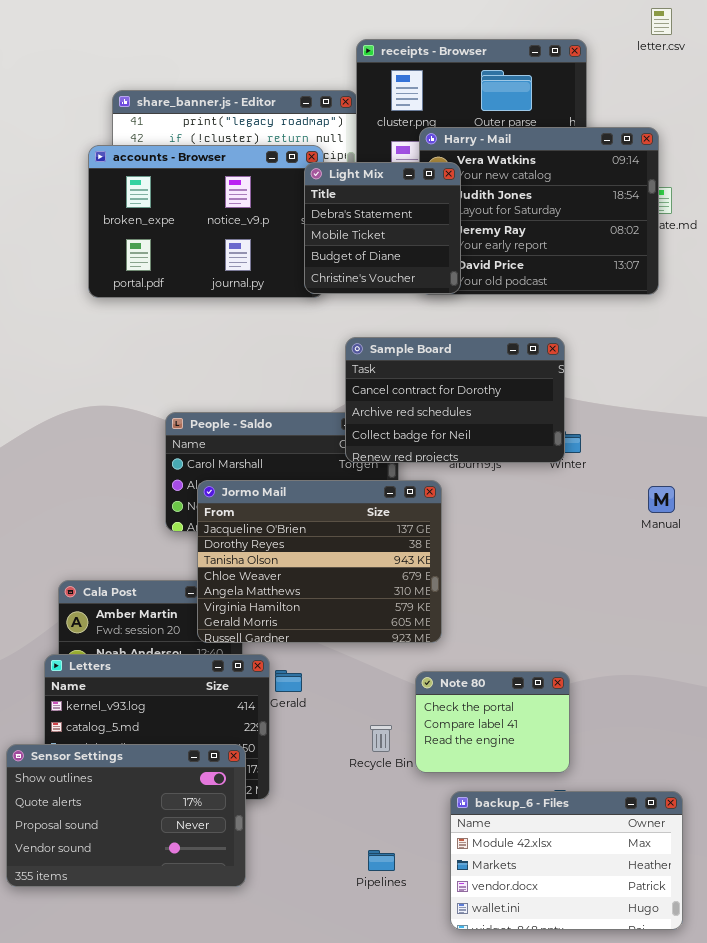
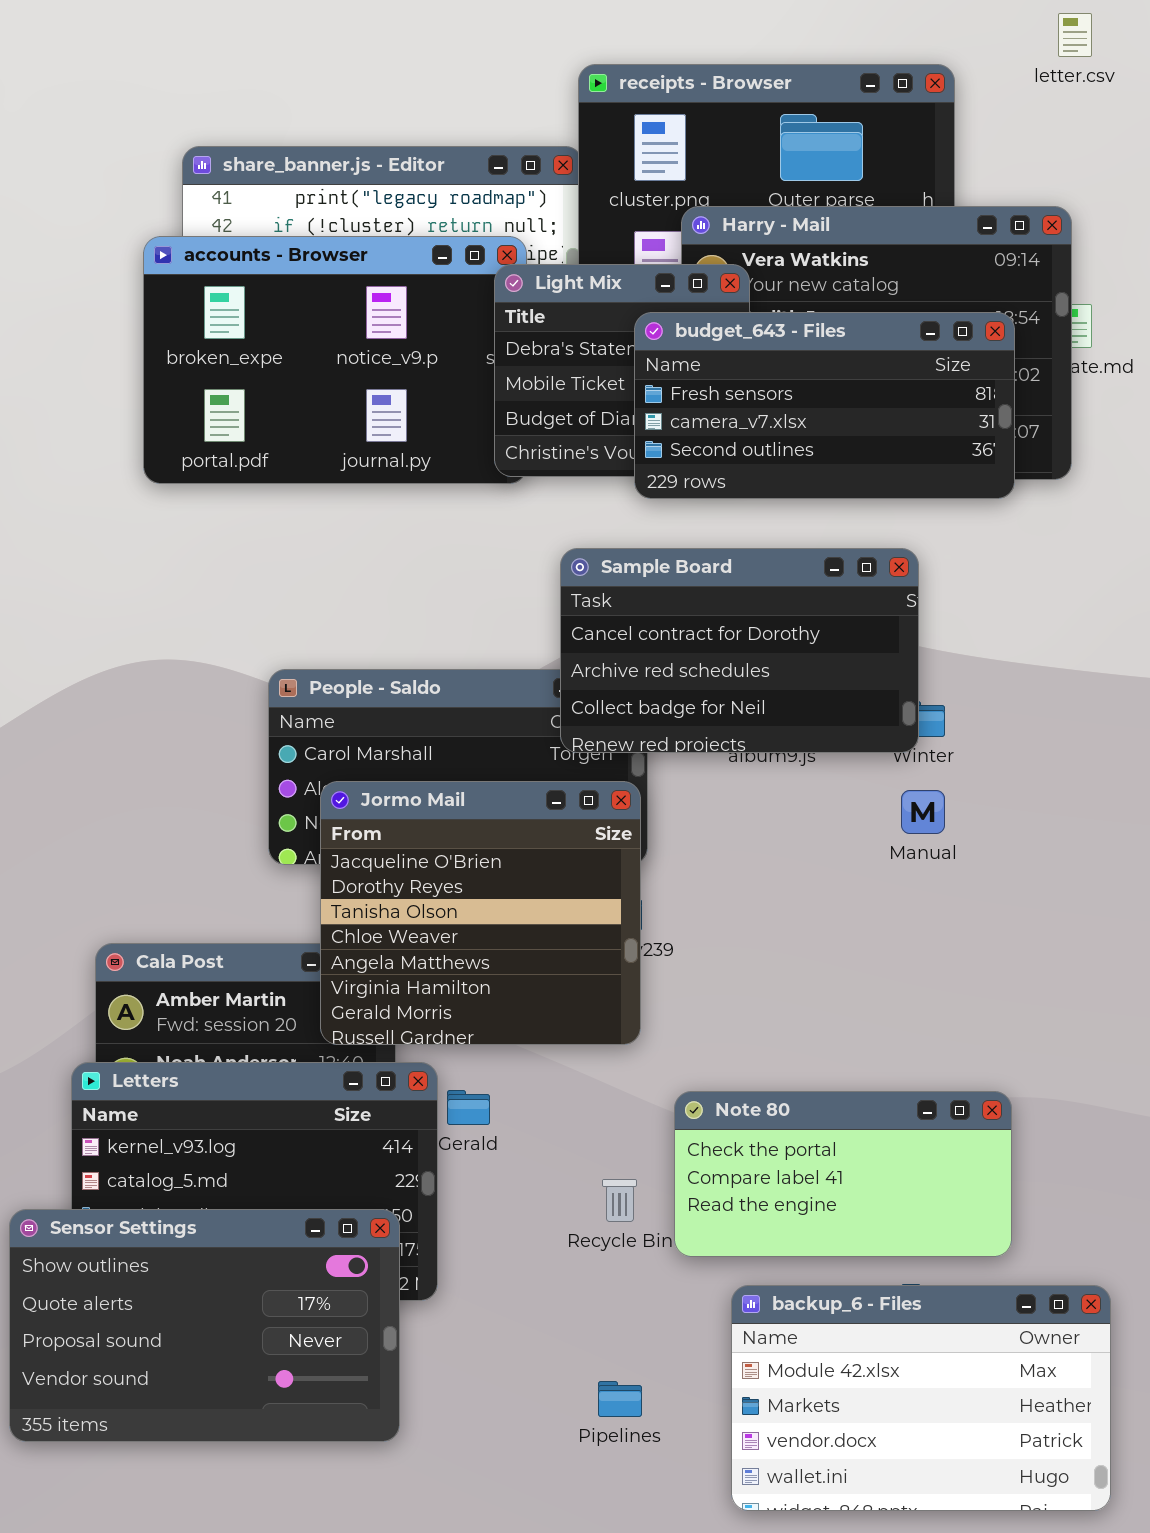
budget_643 - Files: none -> [634,312,1015,499], opened
Jormo Mail: [197,480,442,643] -> [320,781,641,1045], resized
Manual: [648,486,675,513] -> [901,790,945,834], moved
Note 80: [415,671,570,773] -> [674,1091,1012,1257], resized

